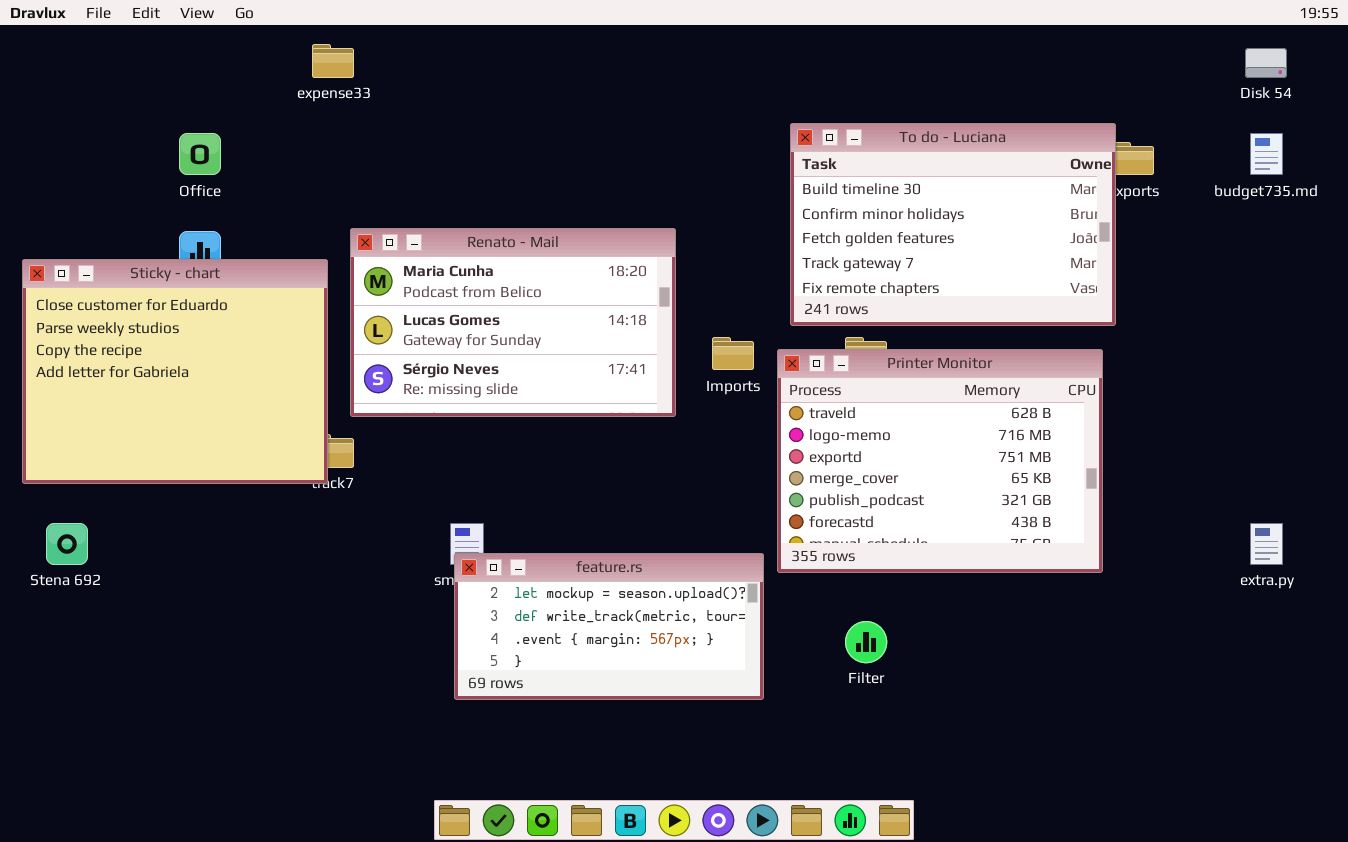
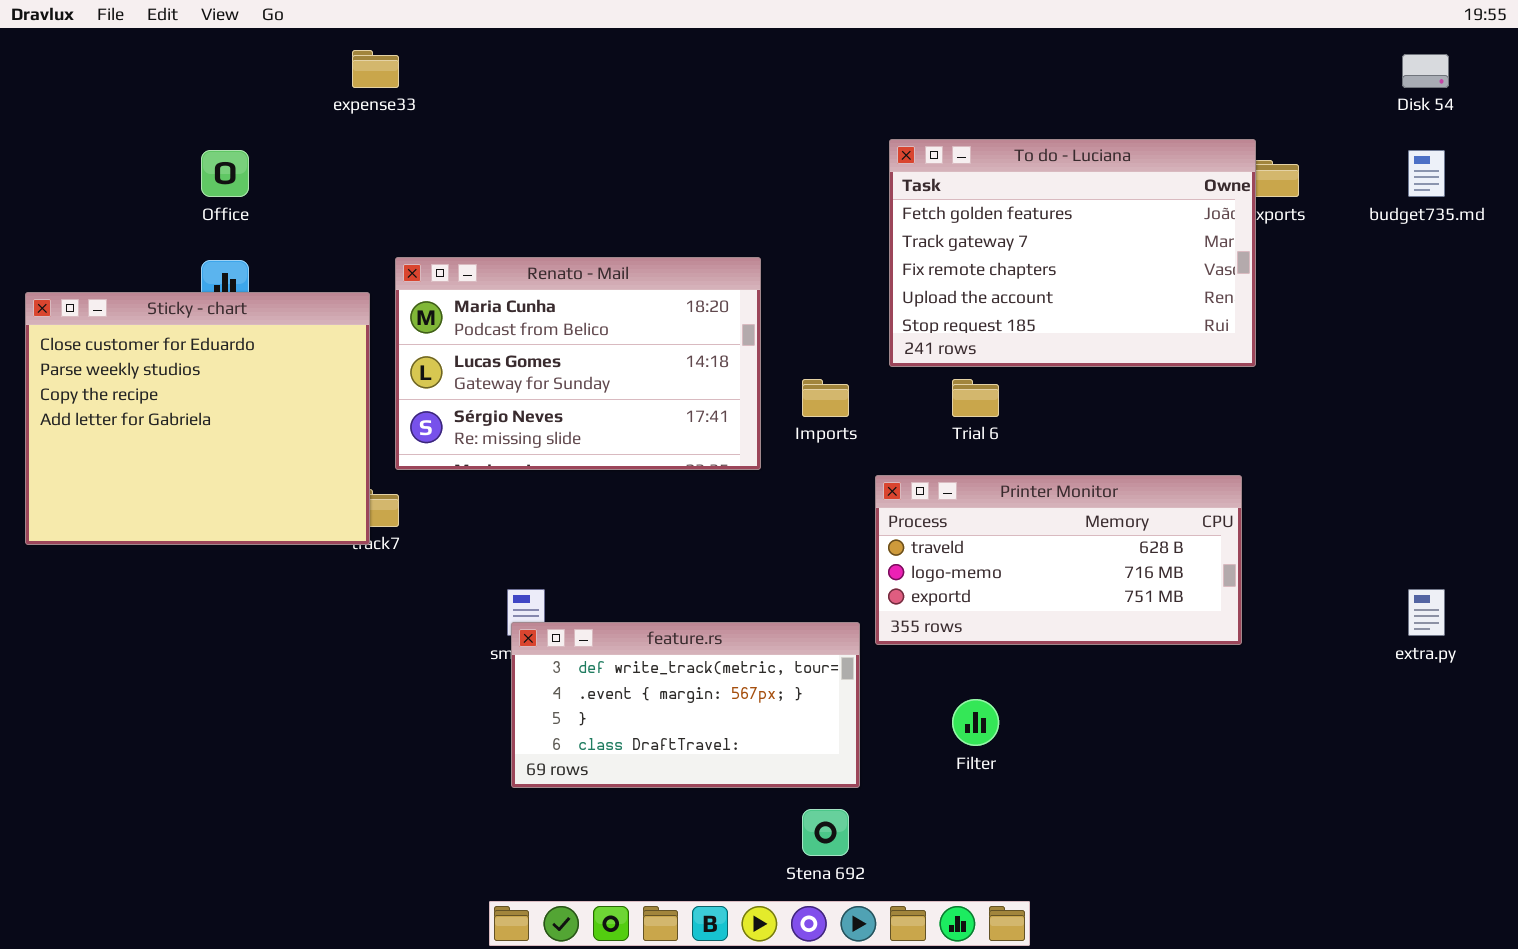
To do - Luciana: [790,123,1116,326] -> [889,139,1256,367], scrolled down 2 rows
Printer Monitor: [777,349,1103,573] -> [875,475,1242,645], resized
Stena 692: [46,523,88,565] -> [802,809,849,856], moved
feature.rs: [454,553,764,700] -> [511,622,860,788], scrolled down 1 row

